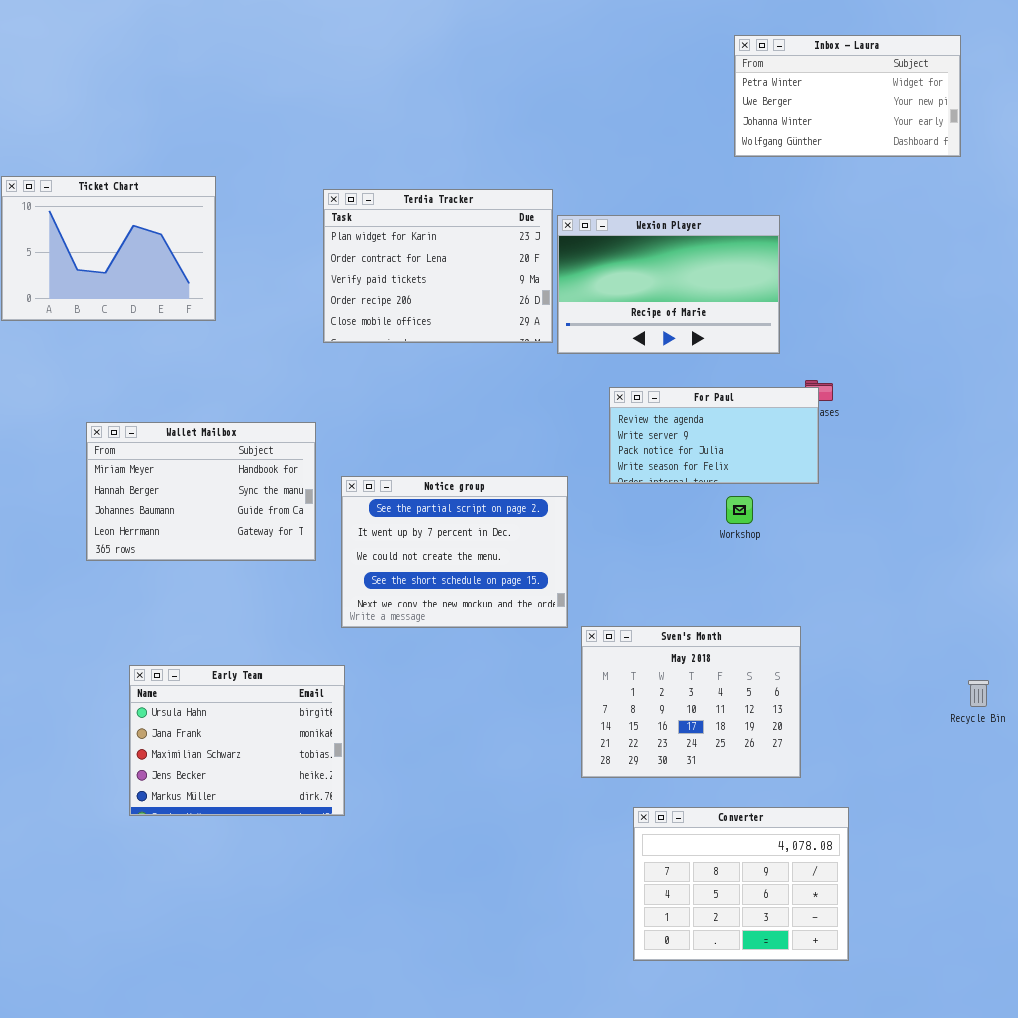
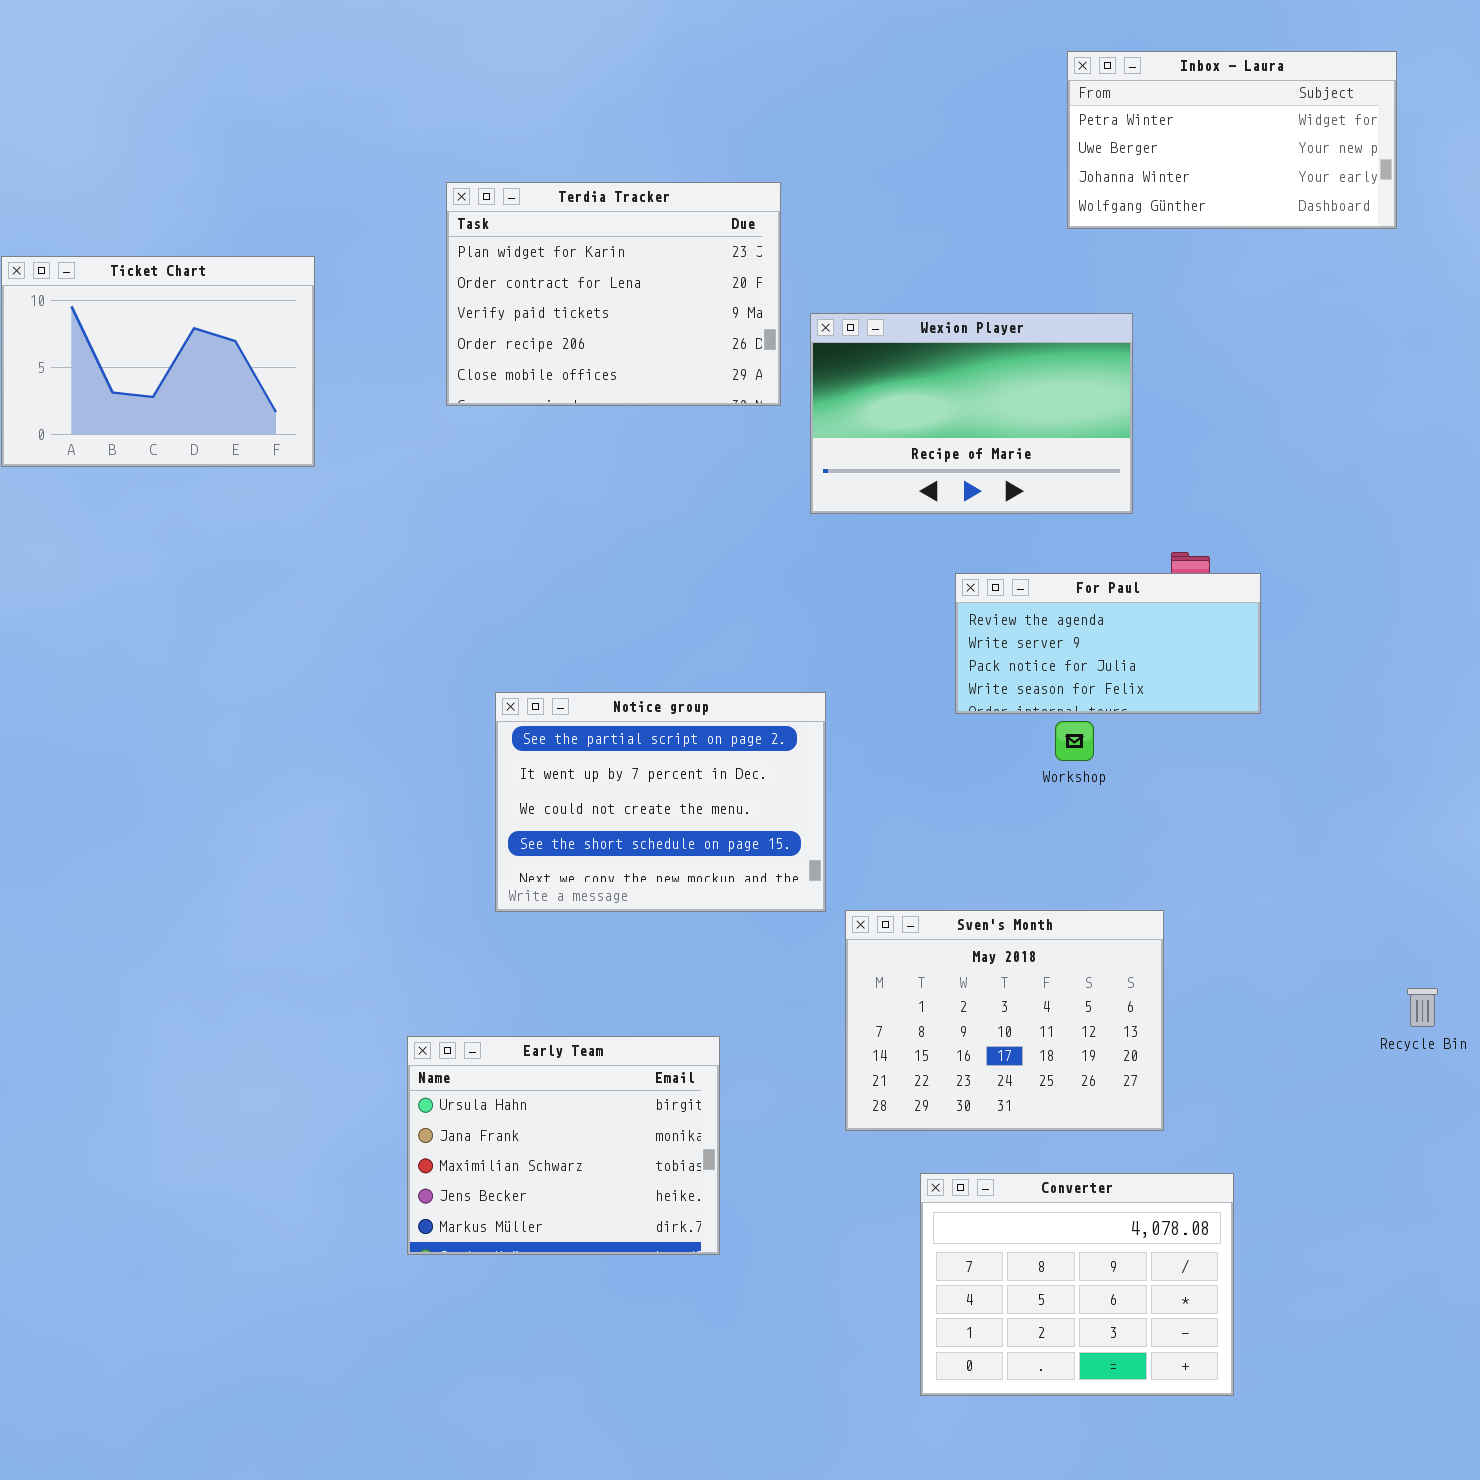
Terdia Tracker: [323,189,553,343] -> [446,182,781,406], moved
For Paul: [609,387,819,484] -> [955,573,1261,714], moved
Wallet Mailbox: [86,422,316,561] -> none, closed
Early Team: [129,665,345,816] -> [407,1036,720,1255], moved

